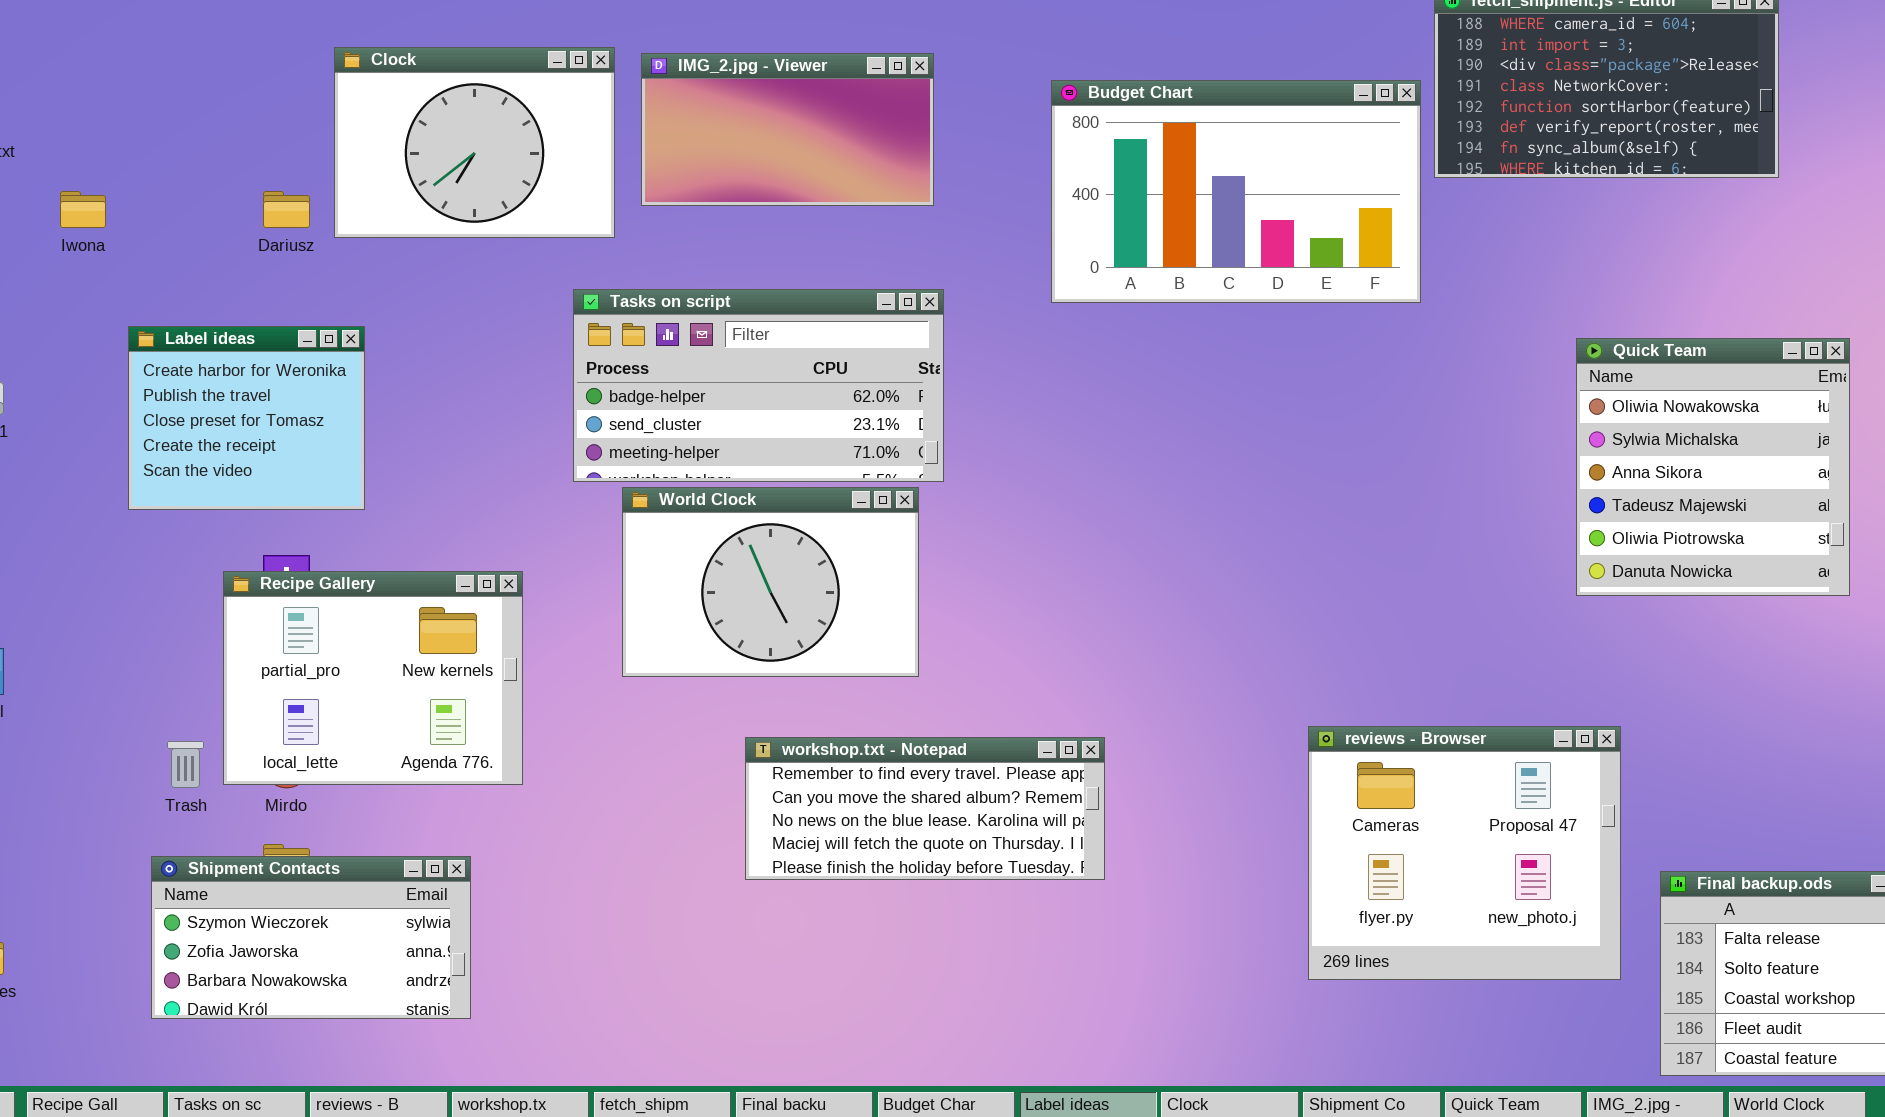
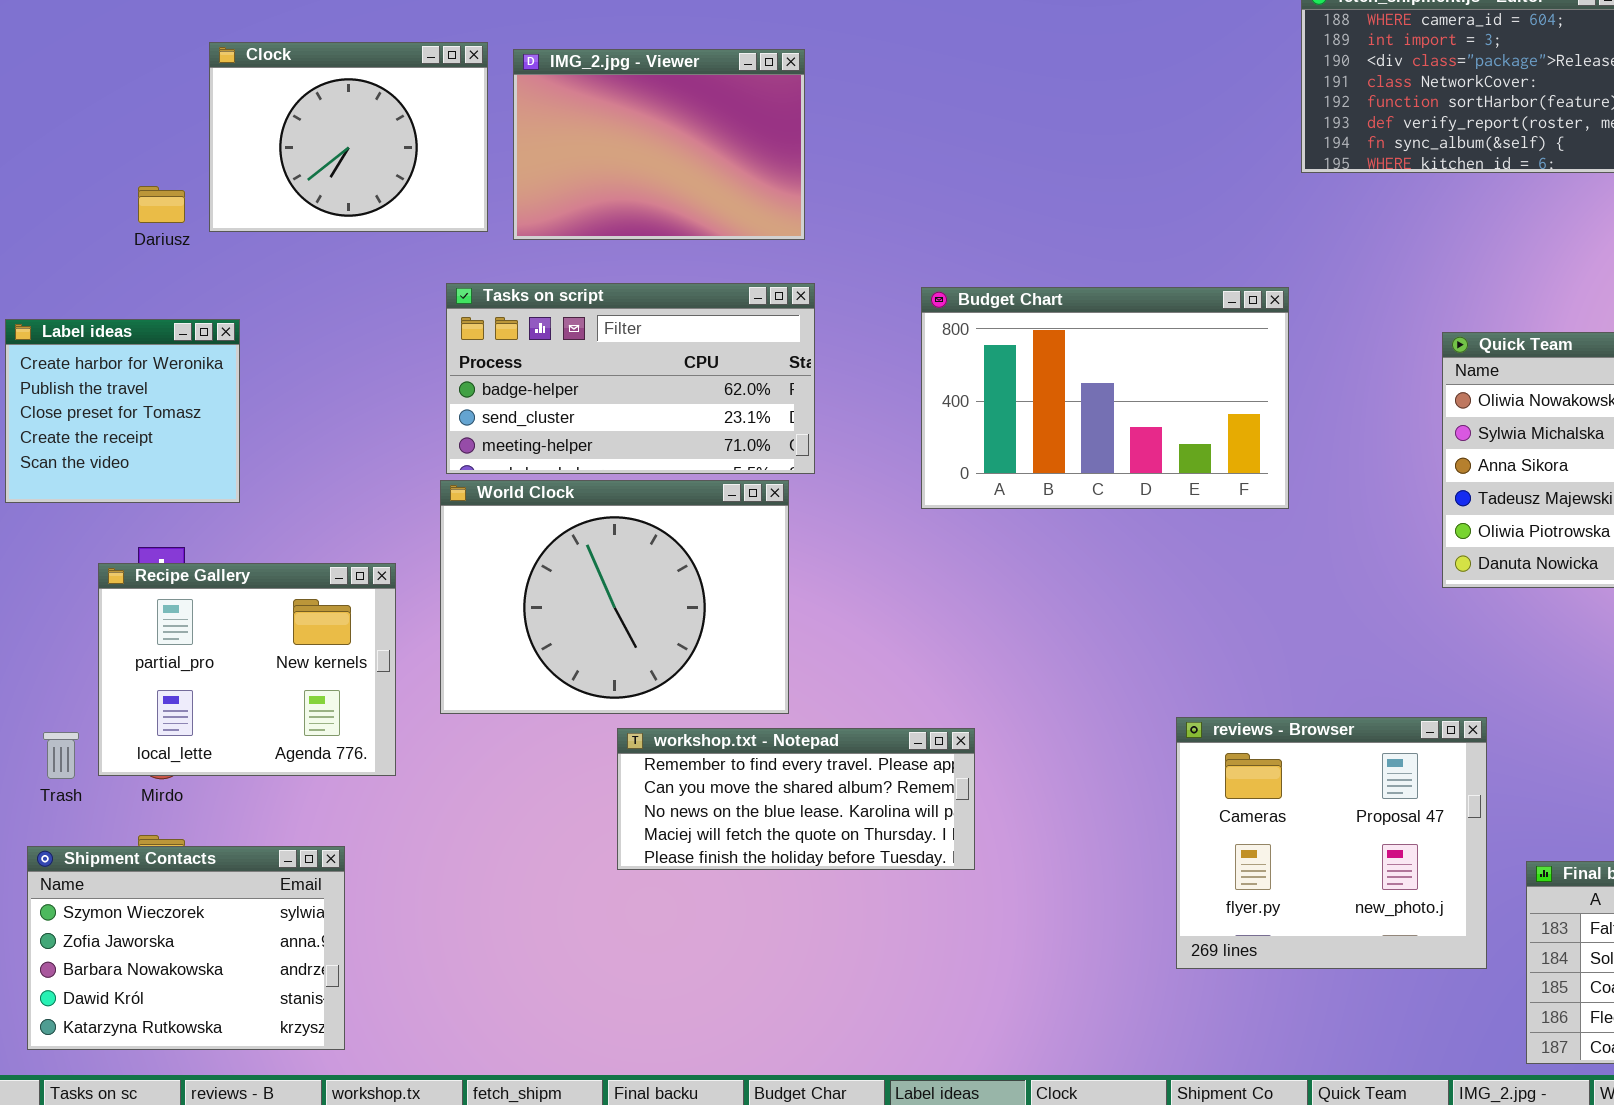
IMG_2.jpg - Viewer: [641,53,934,206] -> [513,49,805,240], resized
Budget Chart: [1051,80,1421,303] -> [921,287,1289,509], moved
World Clock: [622,487,919,677] -> [440,480,789,714], resized
Shipment Contacts: [151,856,471,1019] -> [27,846,345,1050], resized

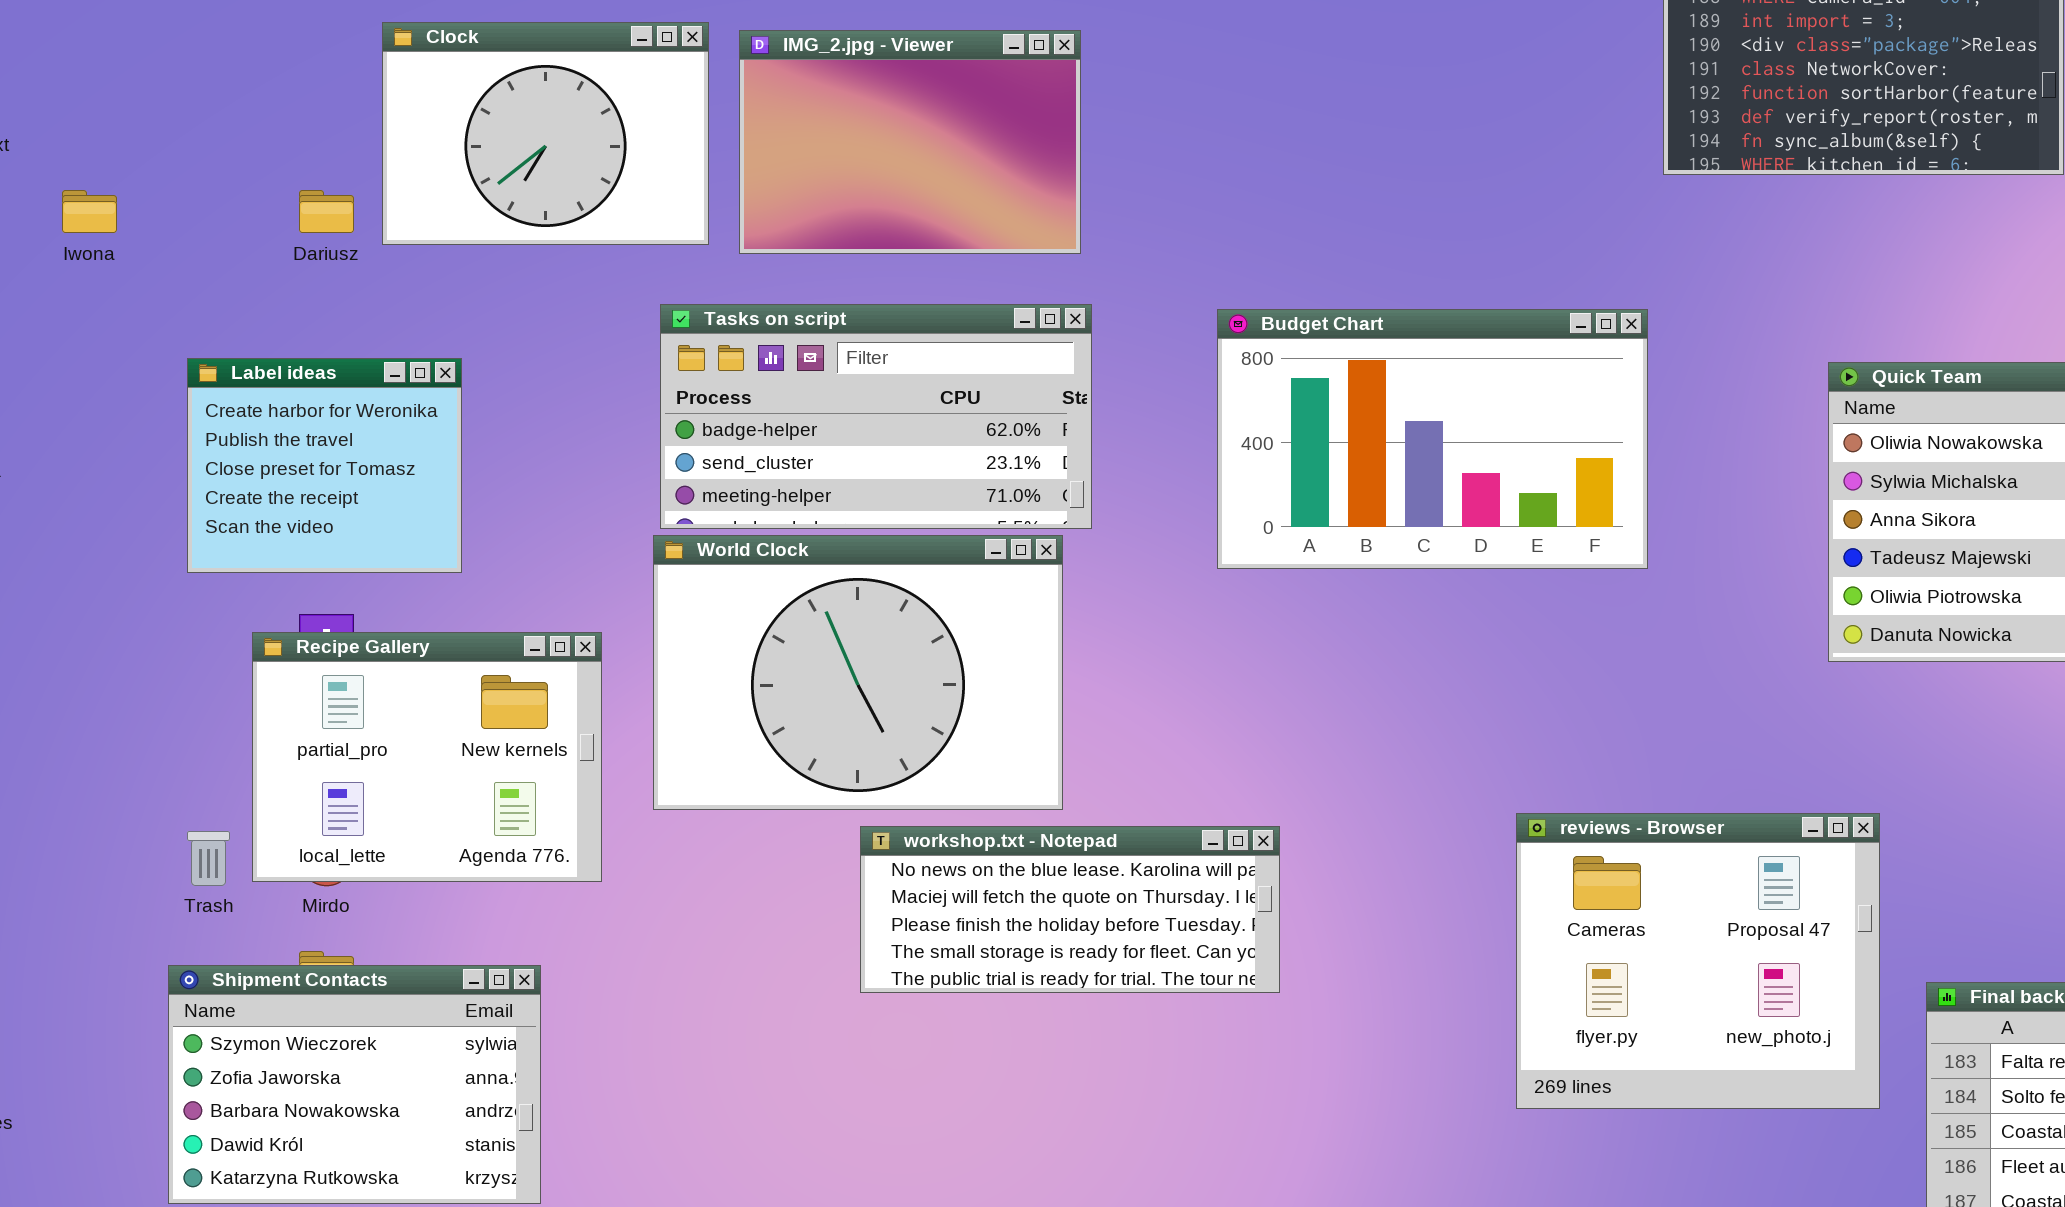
Label ideas: [5,319,240,503] -> [187,358,462,573], moved
workshop.txt - Notepad: [617,728,975,870] -> [860,826,1280,993], scrolled down 2 rows

